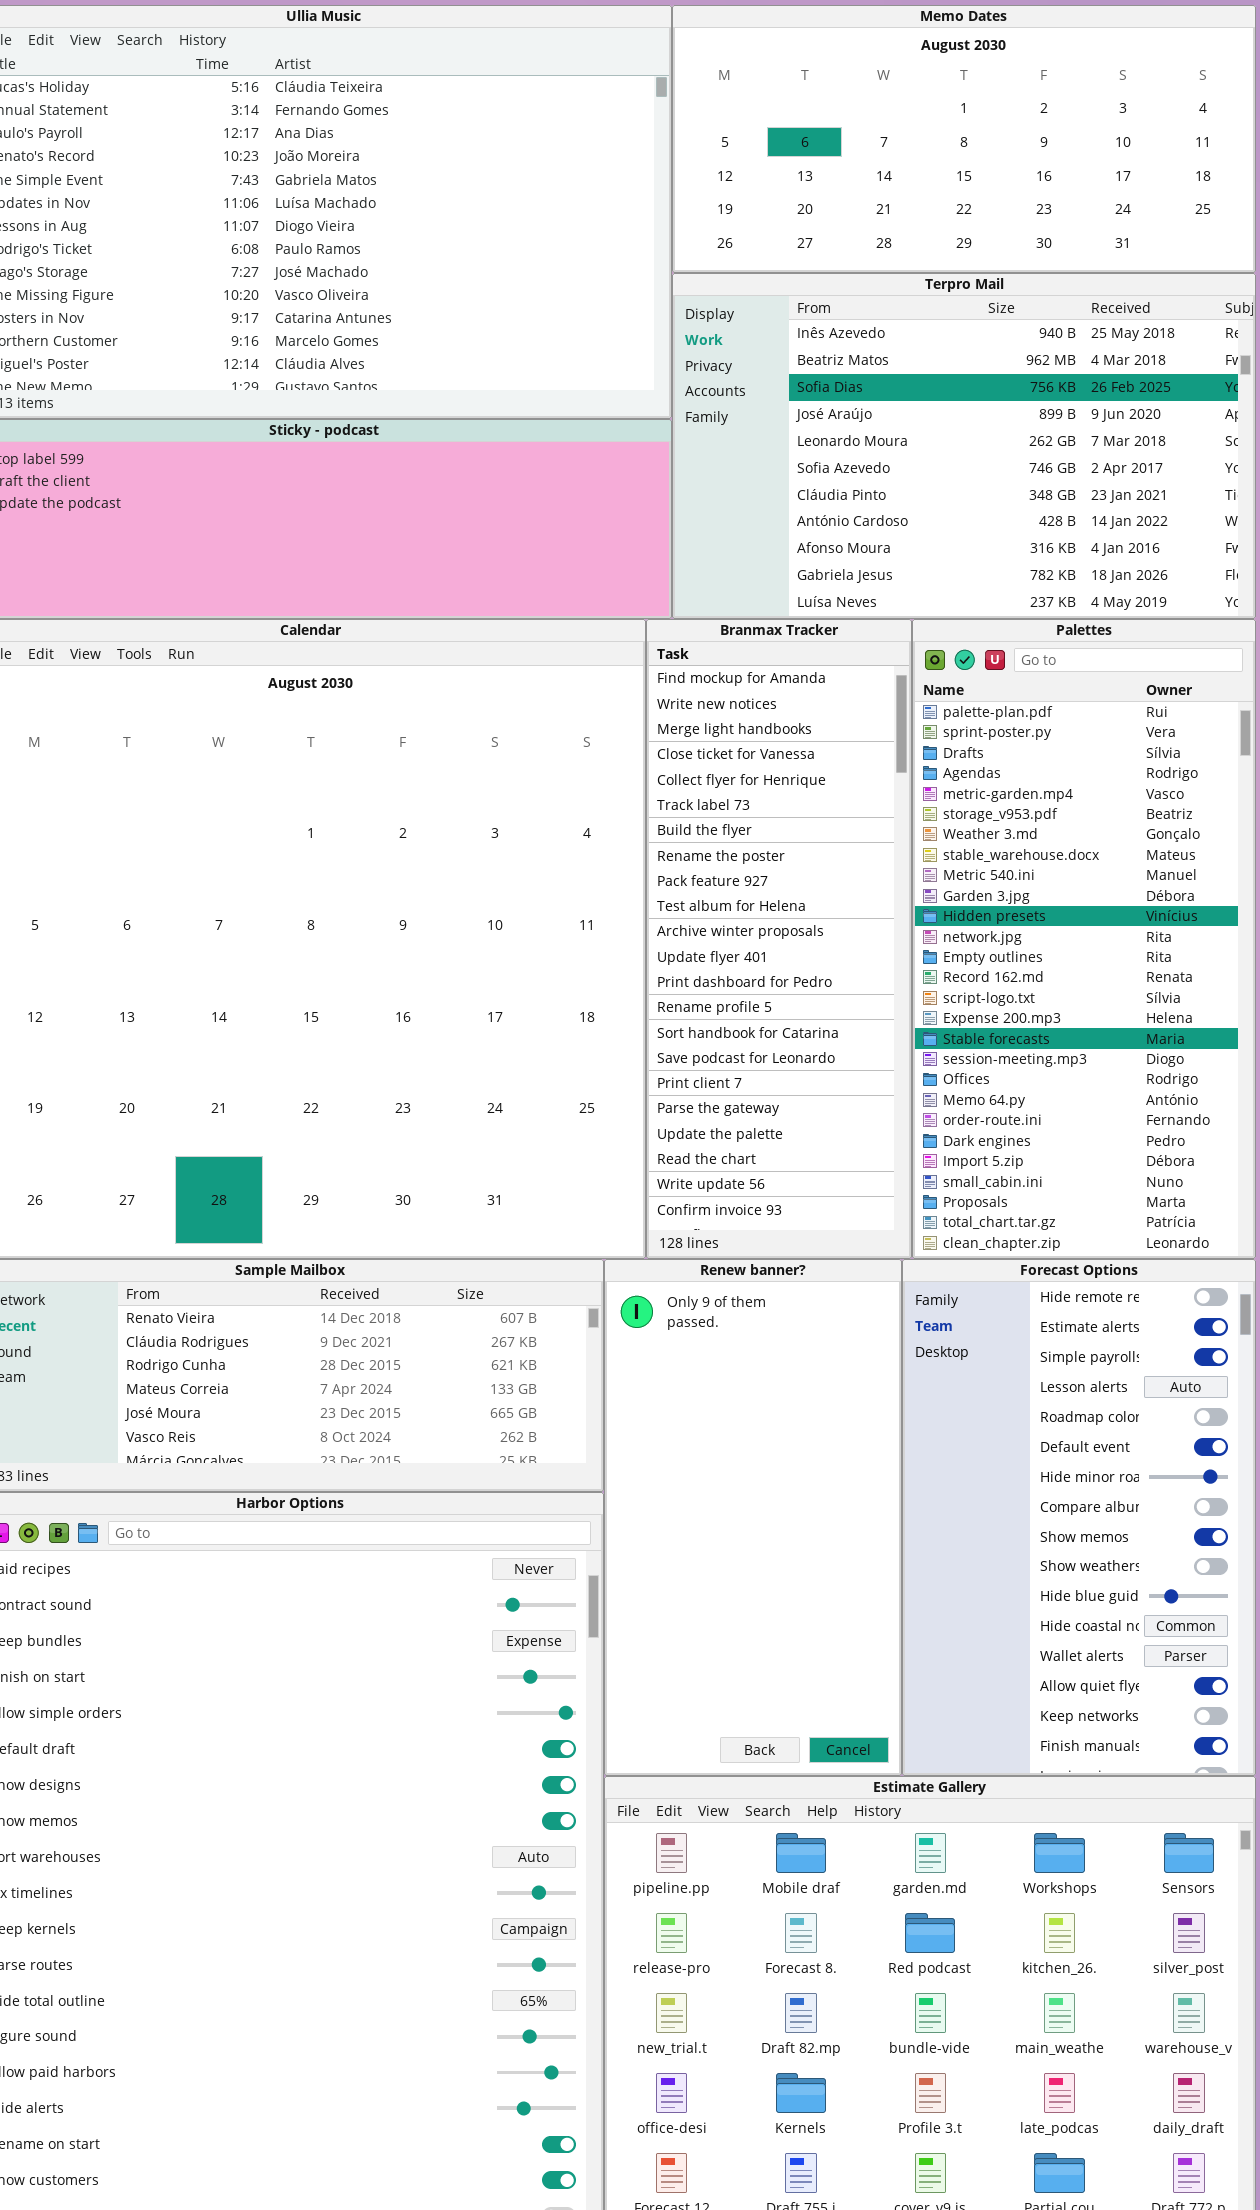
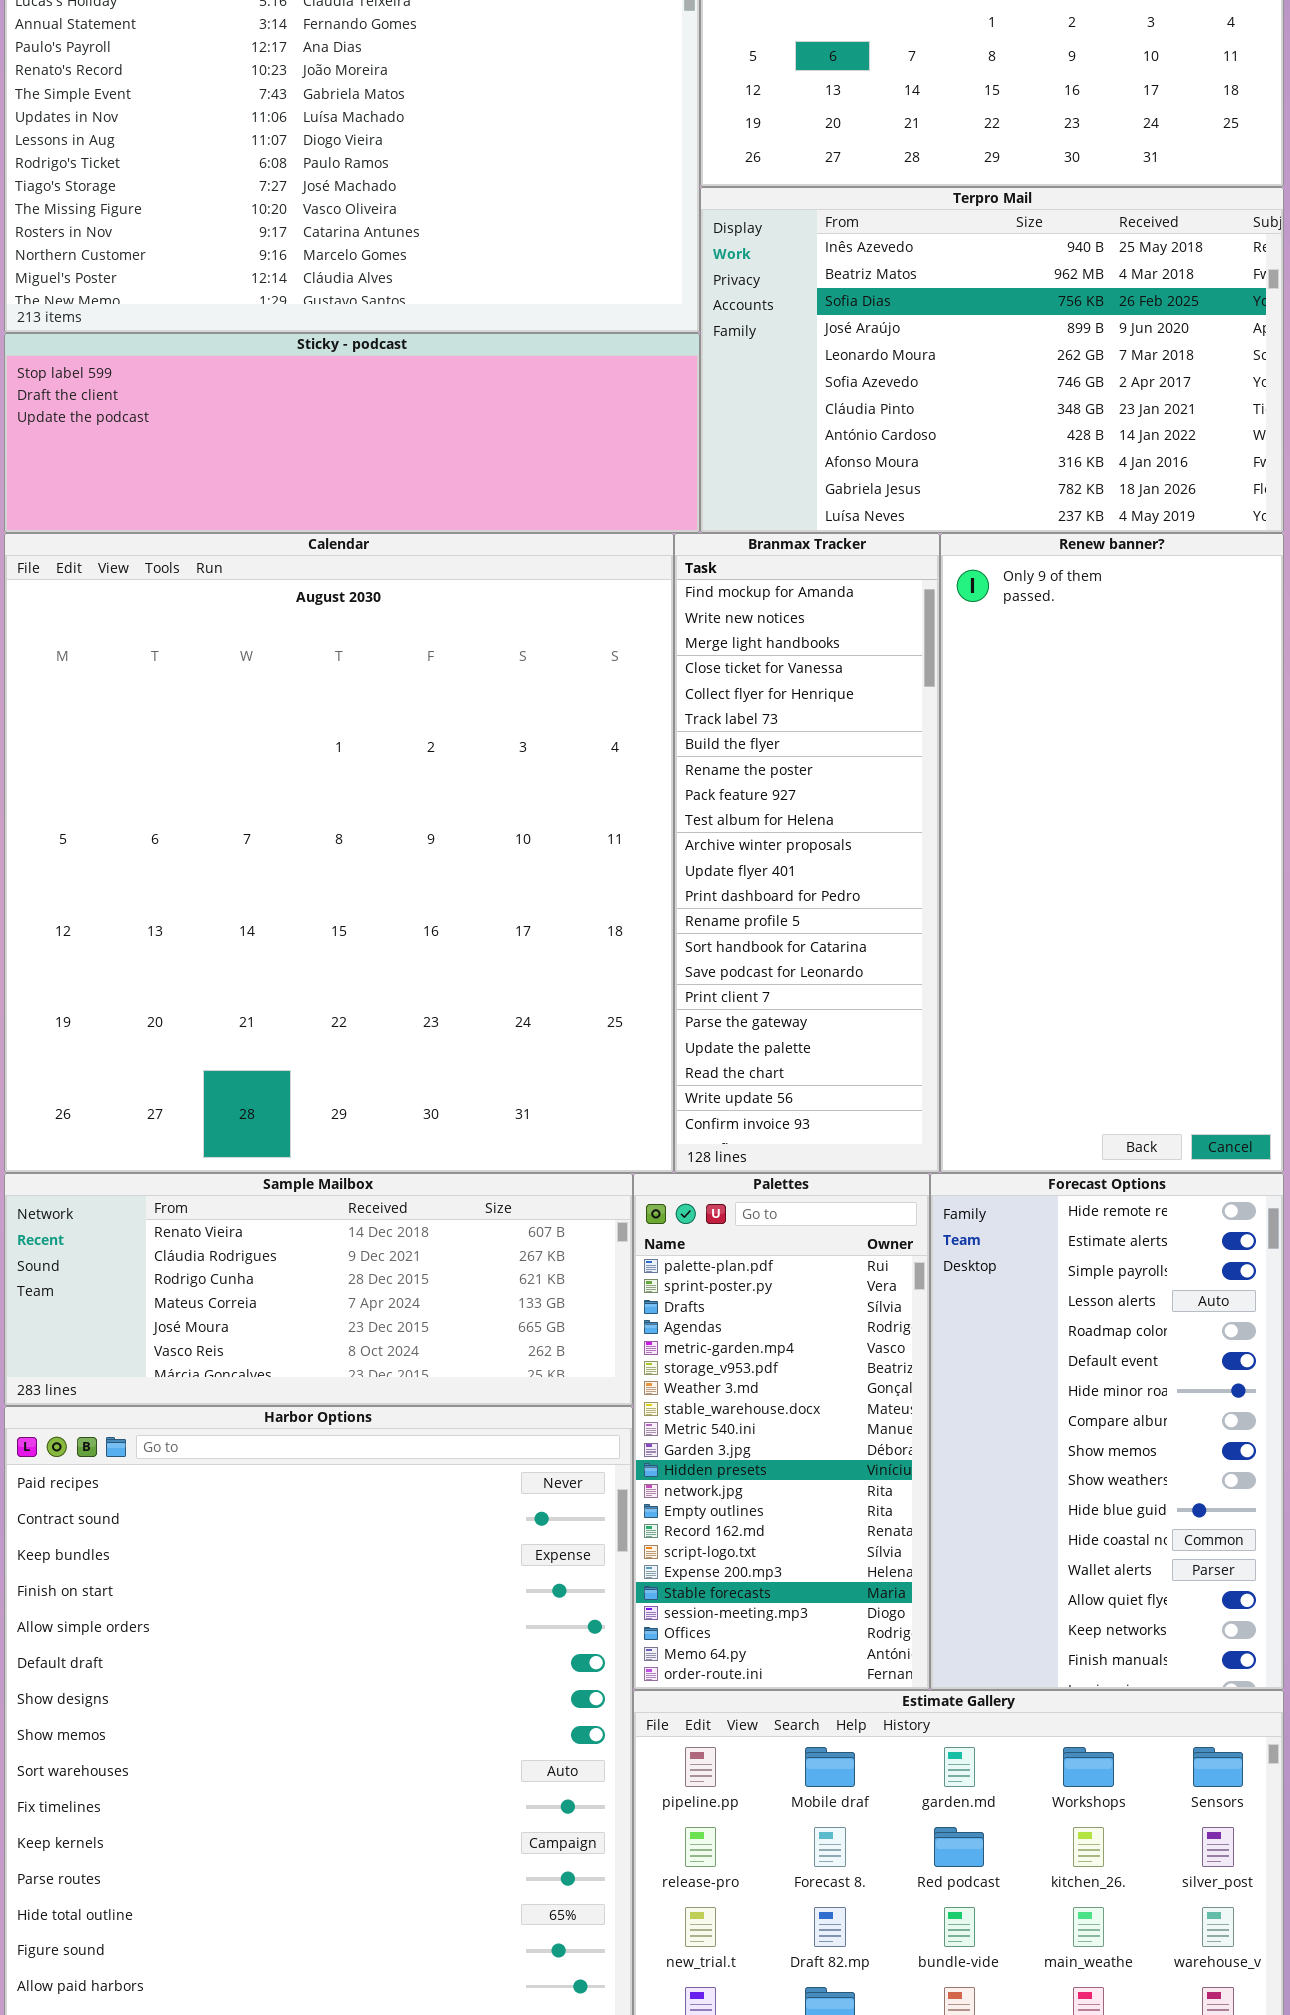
Palettes: [912,619,1256,1259] -> [633,1173,930,1690], moved, resized
Renew banner?: [604,1259,902,1776] -> [940,533,1284,1173], moved, resized

